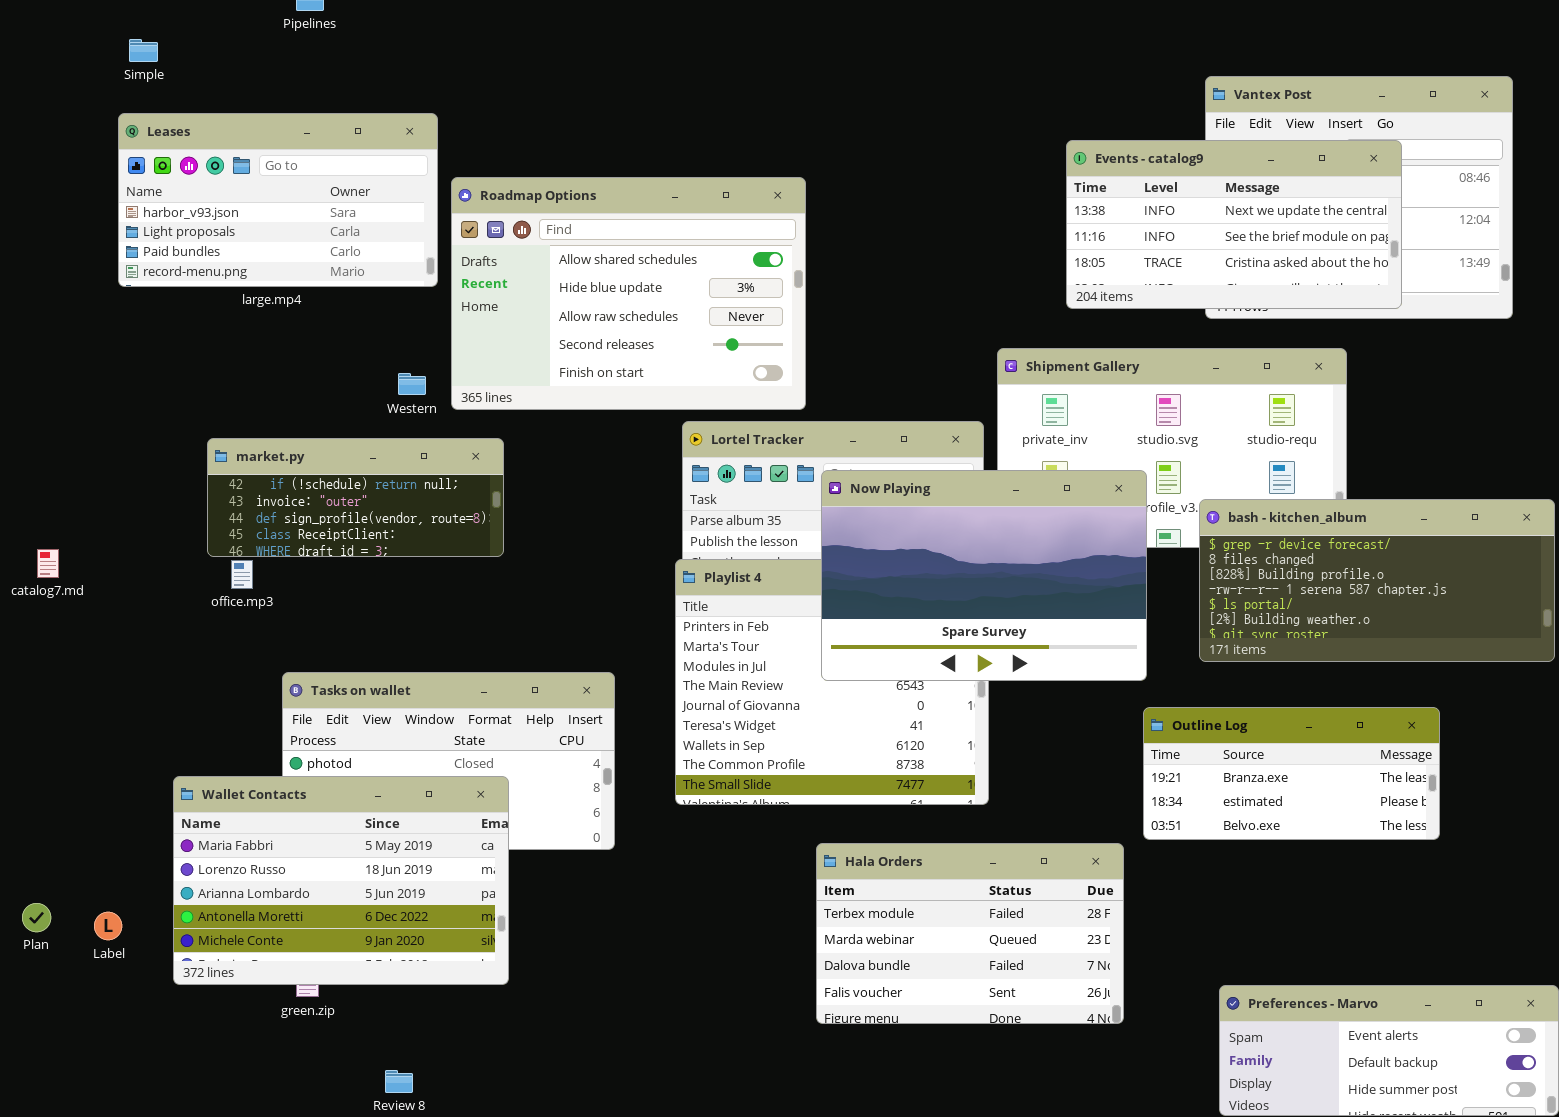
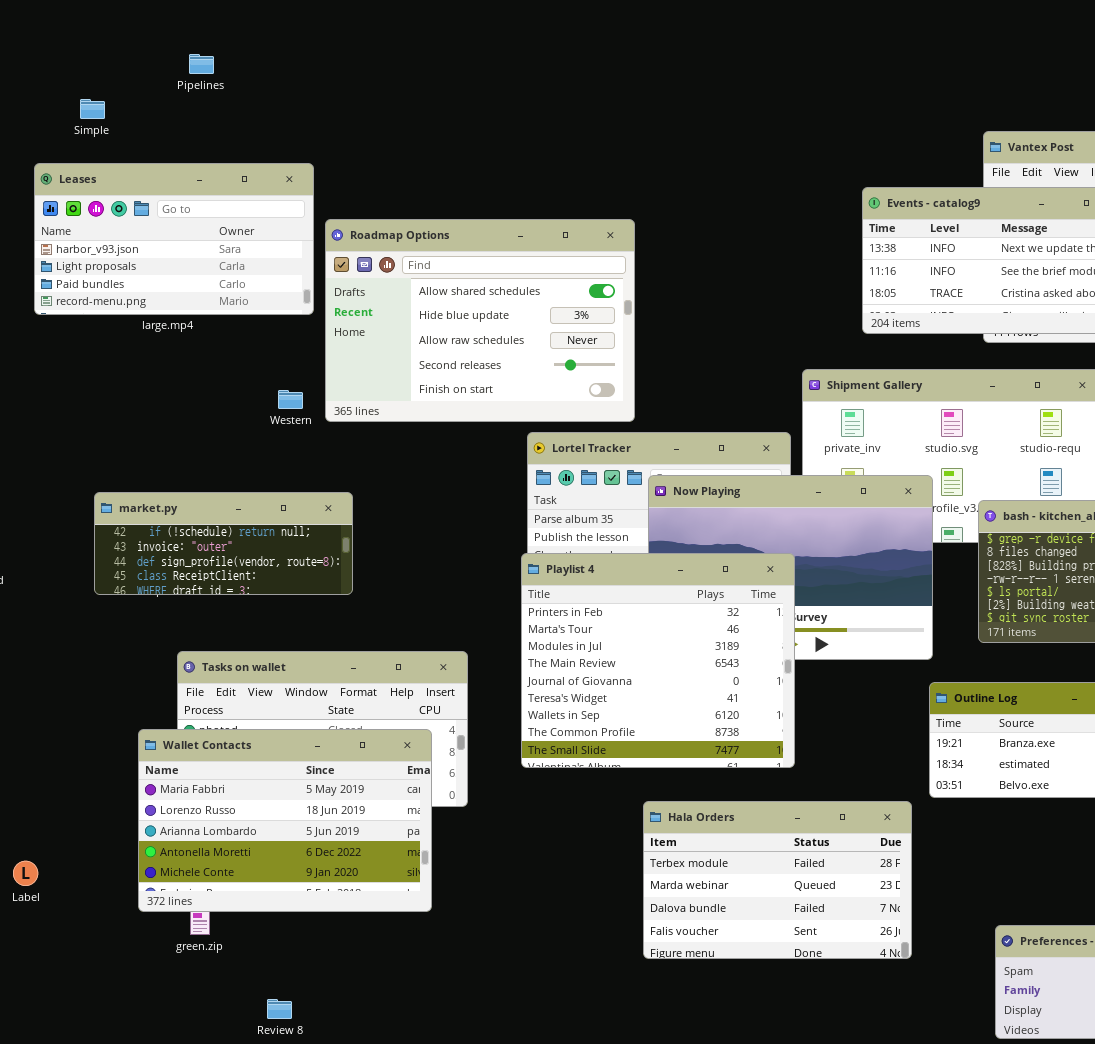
Simple: [129,39,158,62] -> [80,99,105,119], moved
market.py: [207,438,504,557] -> [94,492,353,595], moved
Playlist 4: [675,559,989,805] -> [521,553,795,768], raised
Wallet Contacts: [173,776,509,985] -> [138,729,432,912], moved

